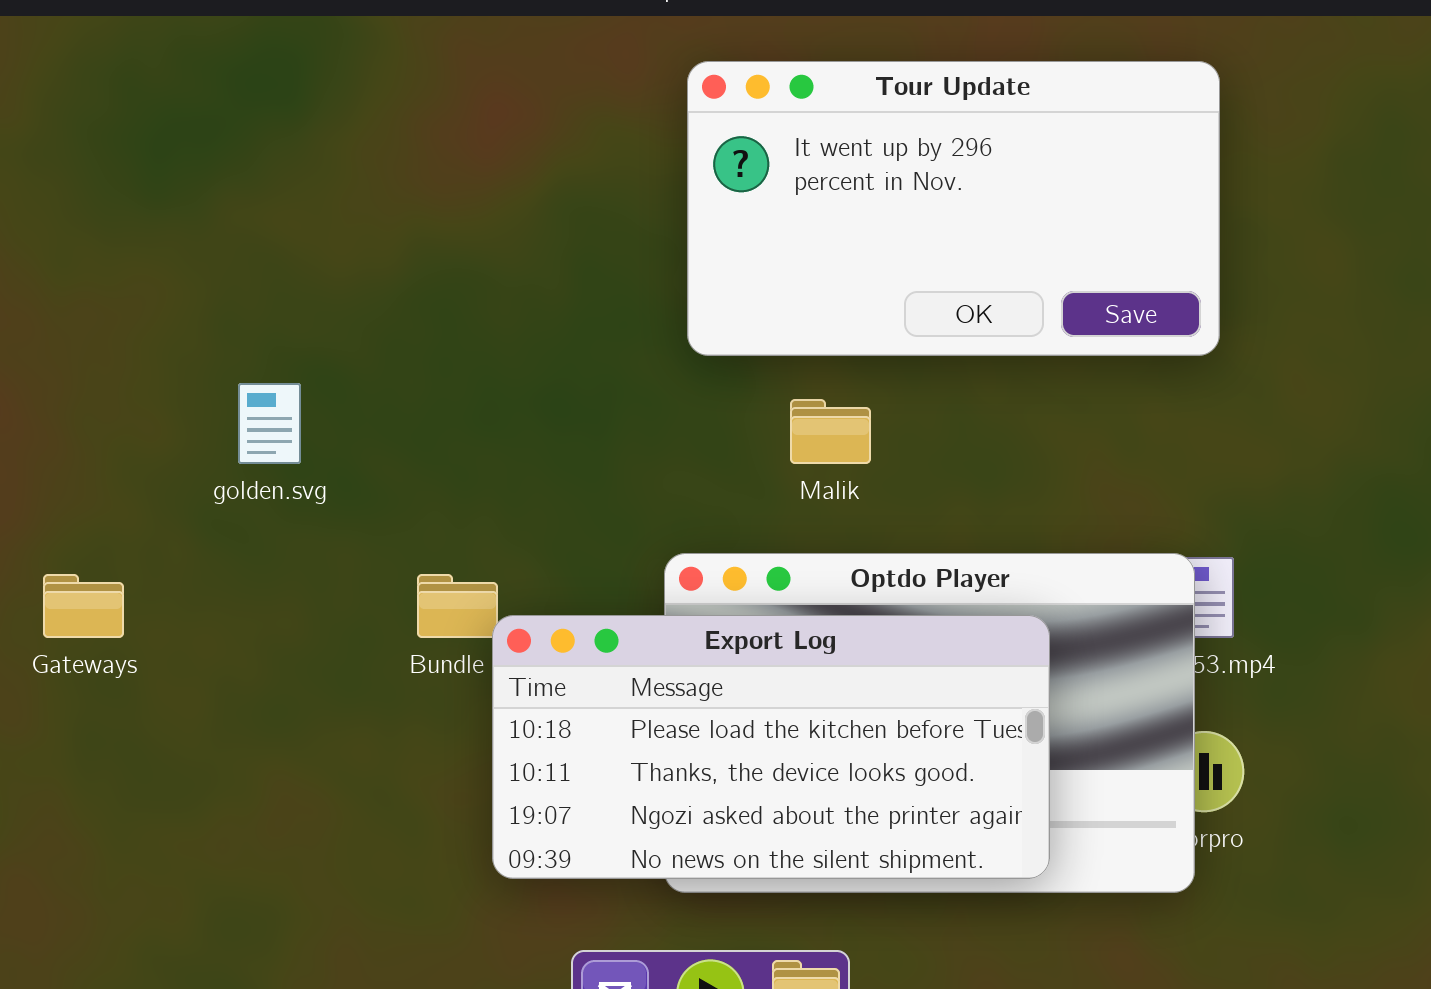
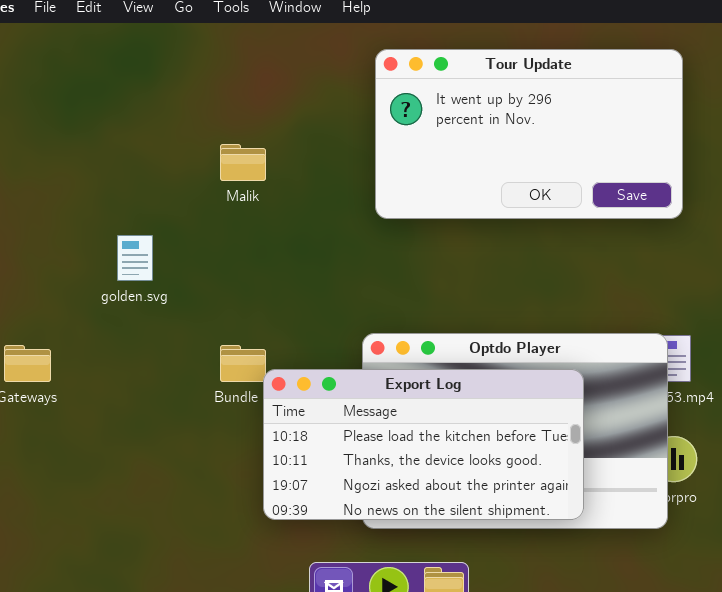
Malik: [790,399,871,464] -> [220,144,266,181], moved

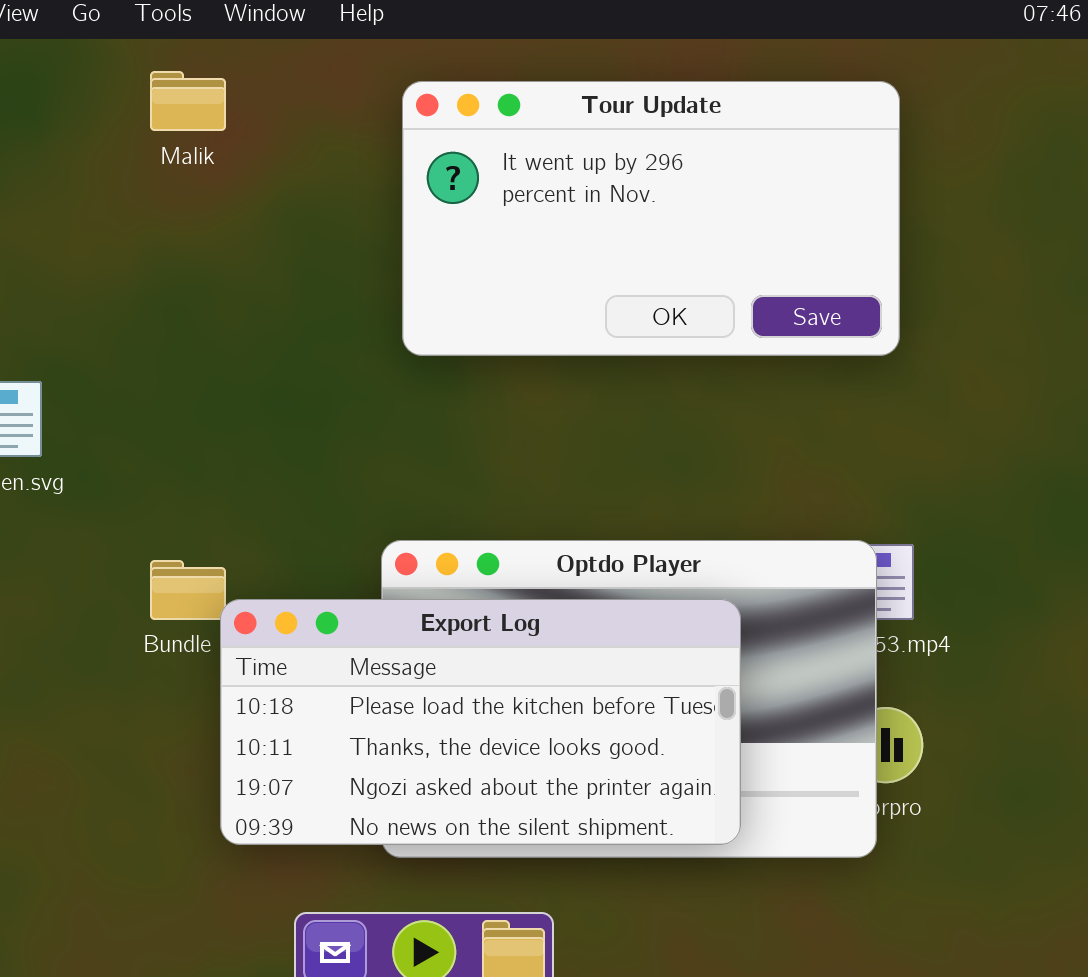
Malik: [220,144,266,181] -> [150,71,226,131], moved

